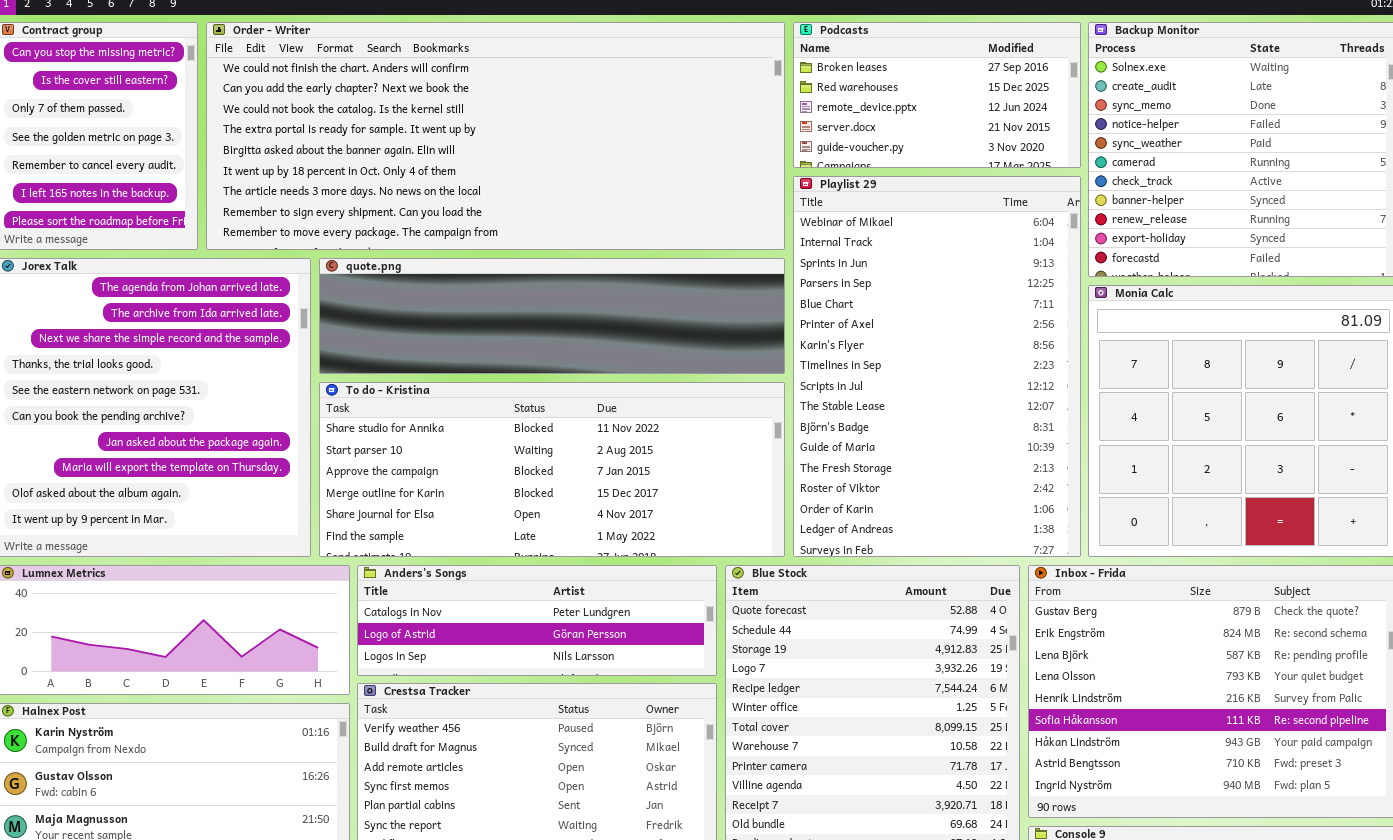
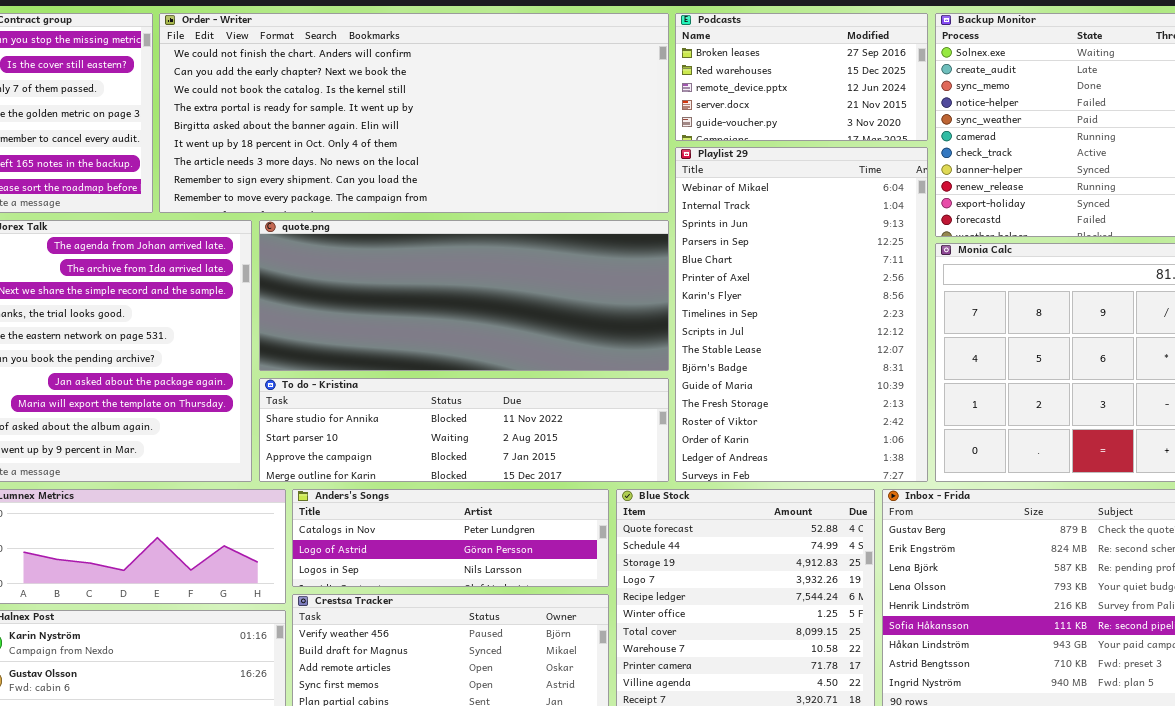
quote.png: [319,258,785,374] -> [259,220,669,371], resized
To do - Kristina: [319,382,785,557] -> [259,378,669,482], resized

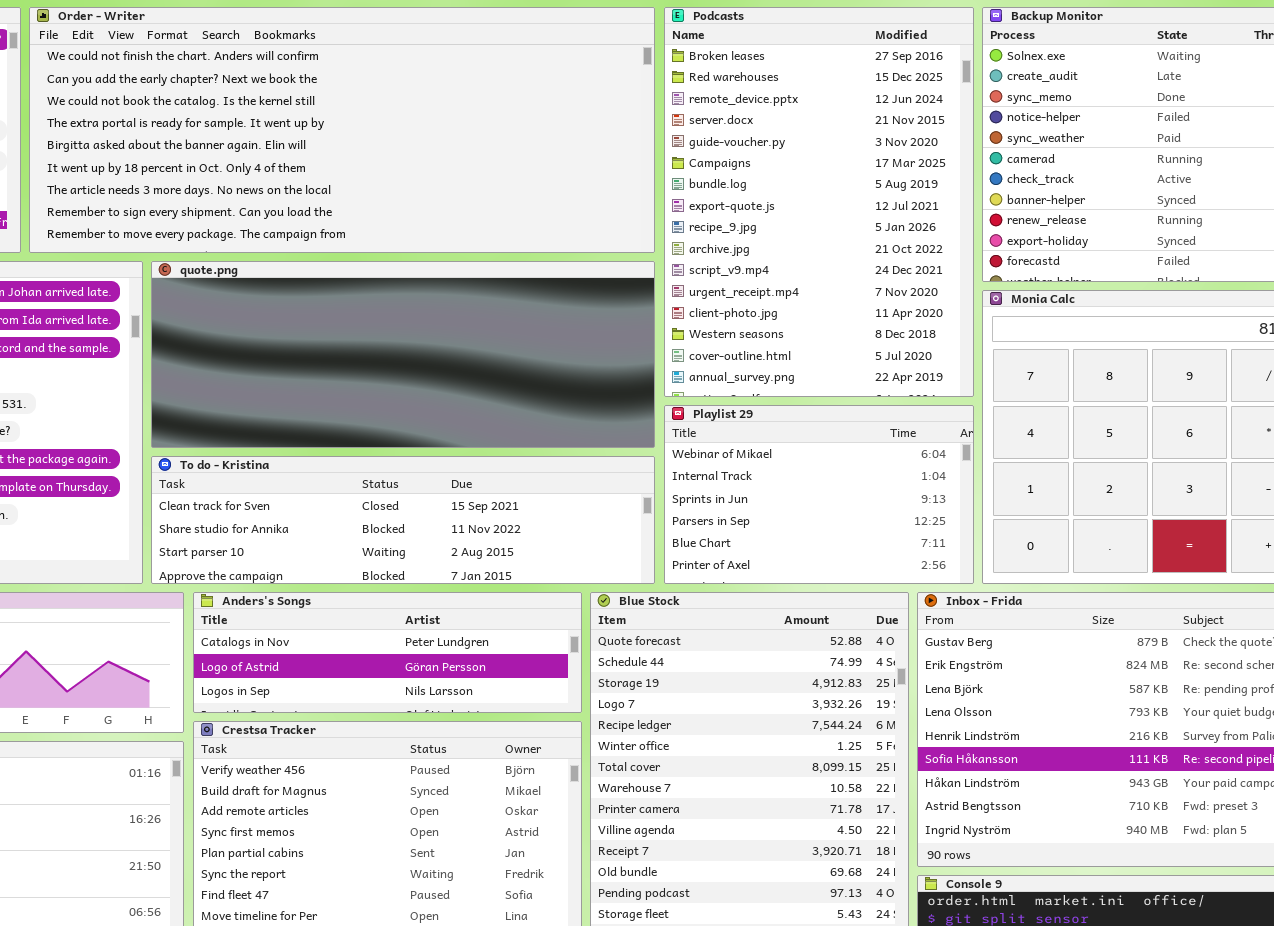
Podcasts: [675,13,928,141] -> [664,7,974,397], resized
Playlist 29: [675,147,928,482] -> [664,405,974,584], resized
To do - Kristina: [259,378,669,482] -> [151,456,655,584], scrolled up 1 row

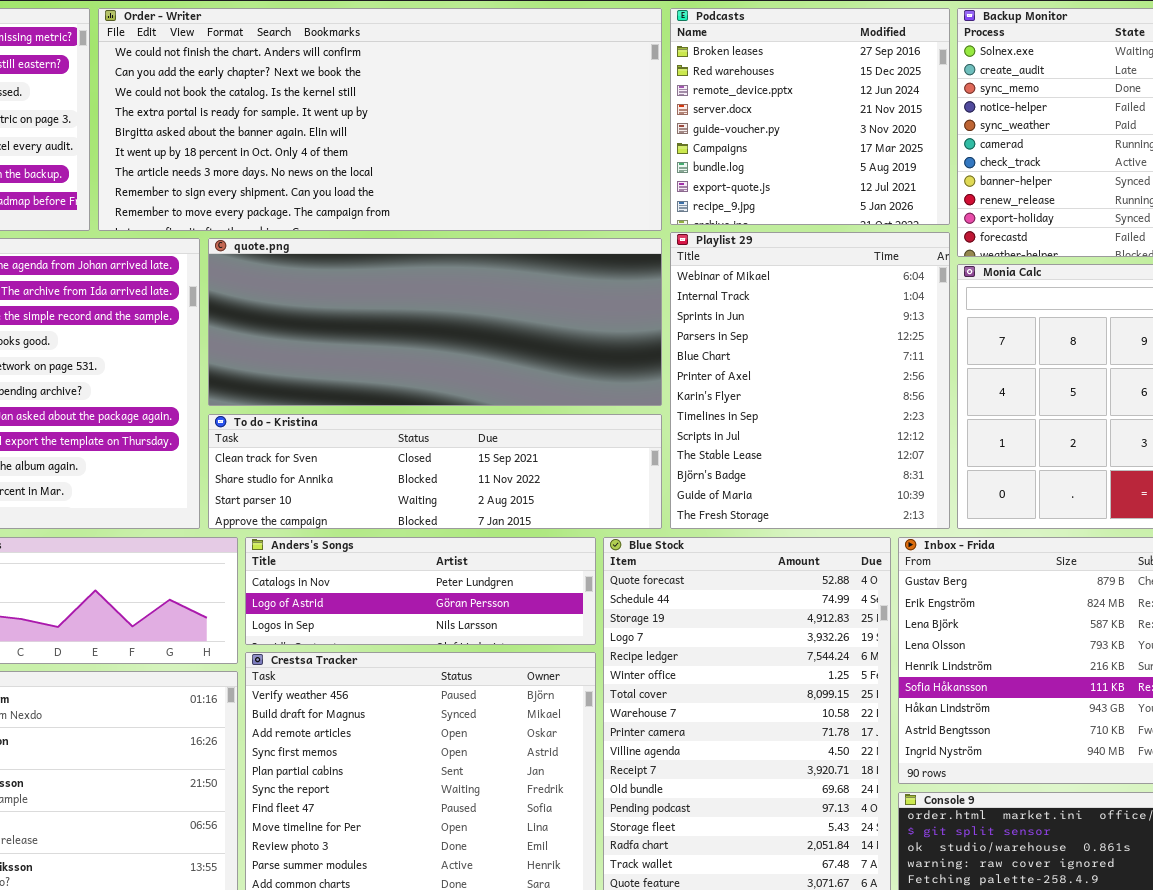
Podcasts: [664,7,974,397] -> [670,8,950,225], resized
Playlist 29: [664,405,974,584] -> [670,232,950,529], resized

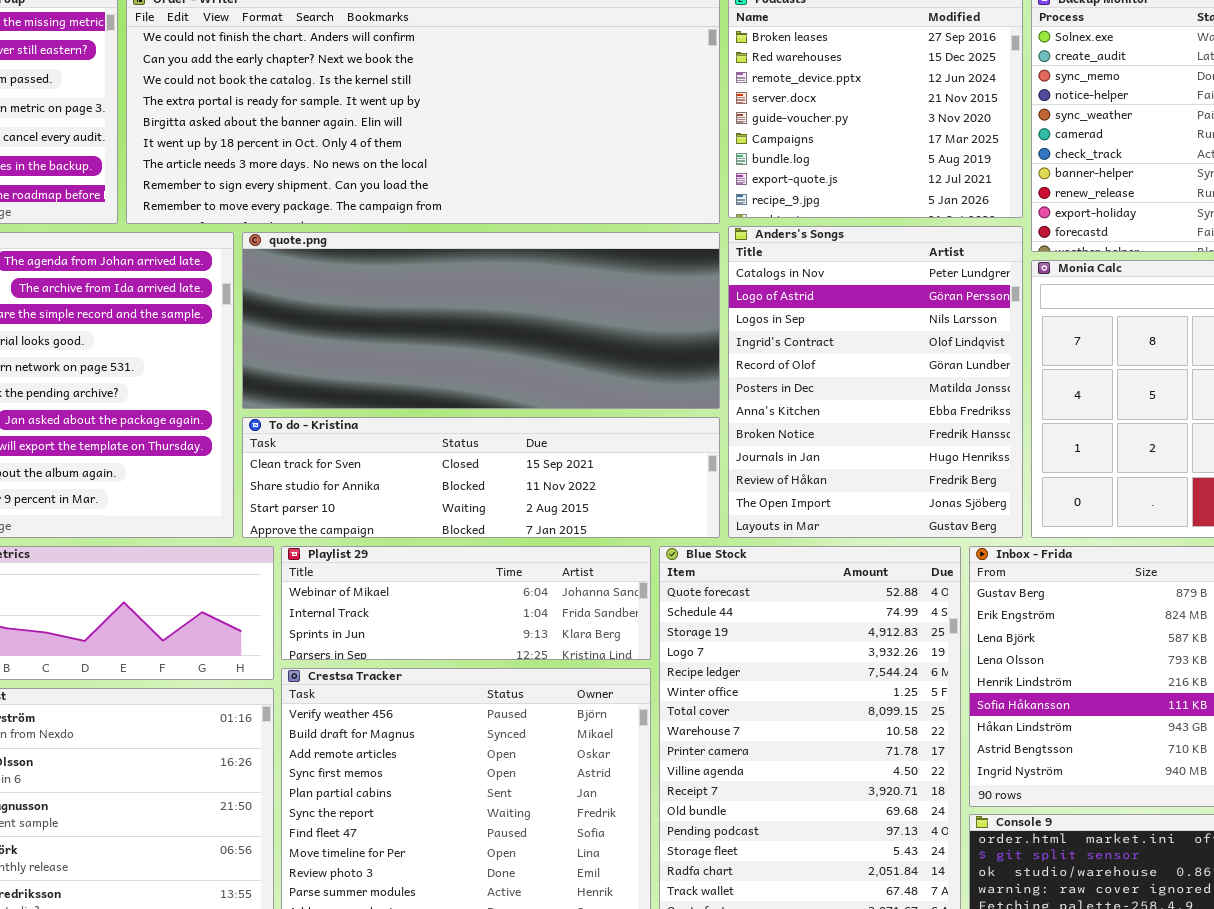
Playlist 29: [670,232,950,529] -> [281,546,651,660], moved, resized
Anders's Songs: [245,537,596,645] -> [728,226,1023,538], moved, resized

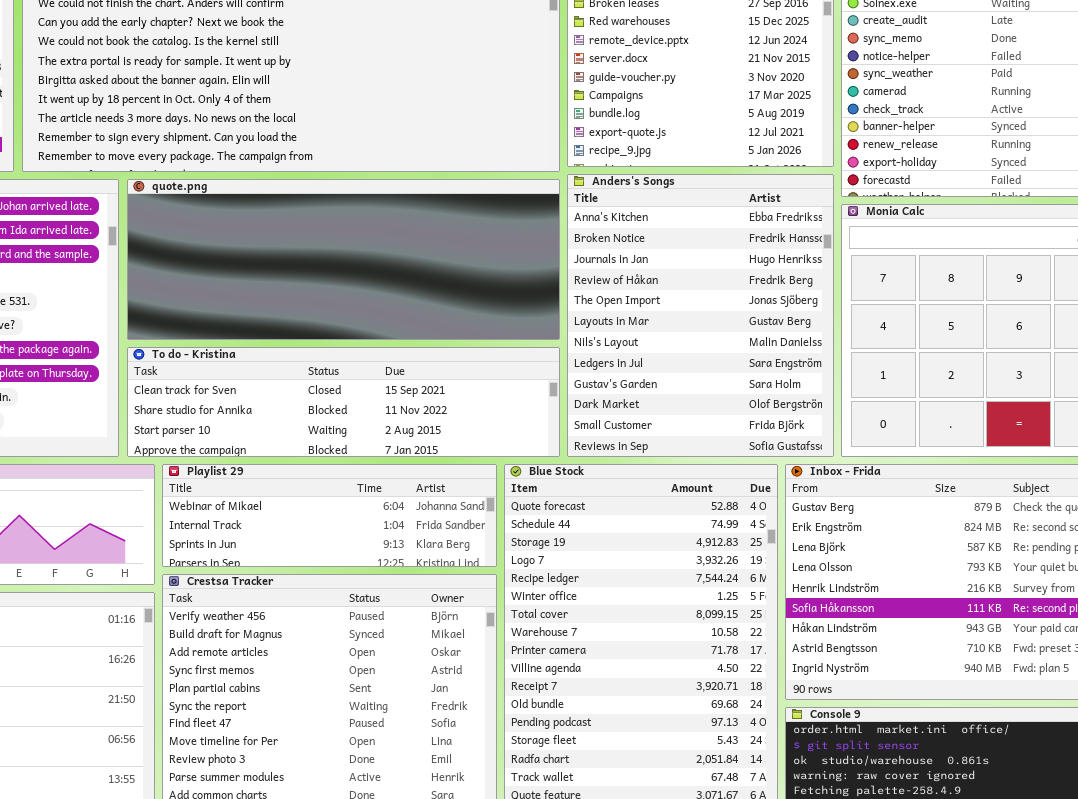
Anders's Songs: [728,226,1023,538] -> [567,174,834,457], scrolled down 6 rows

